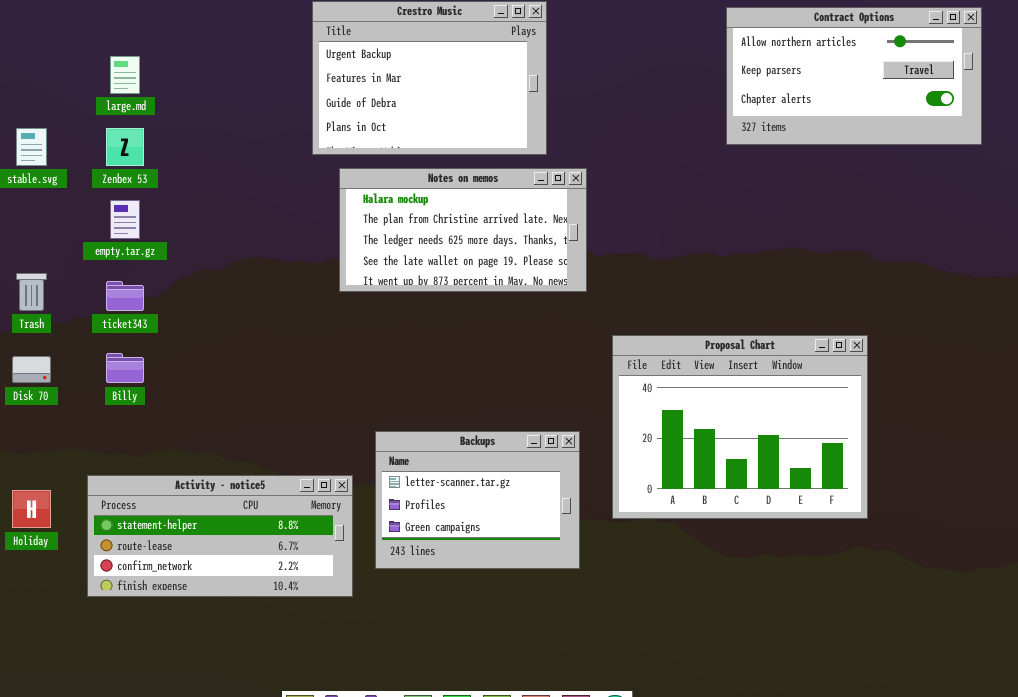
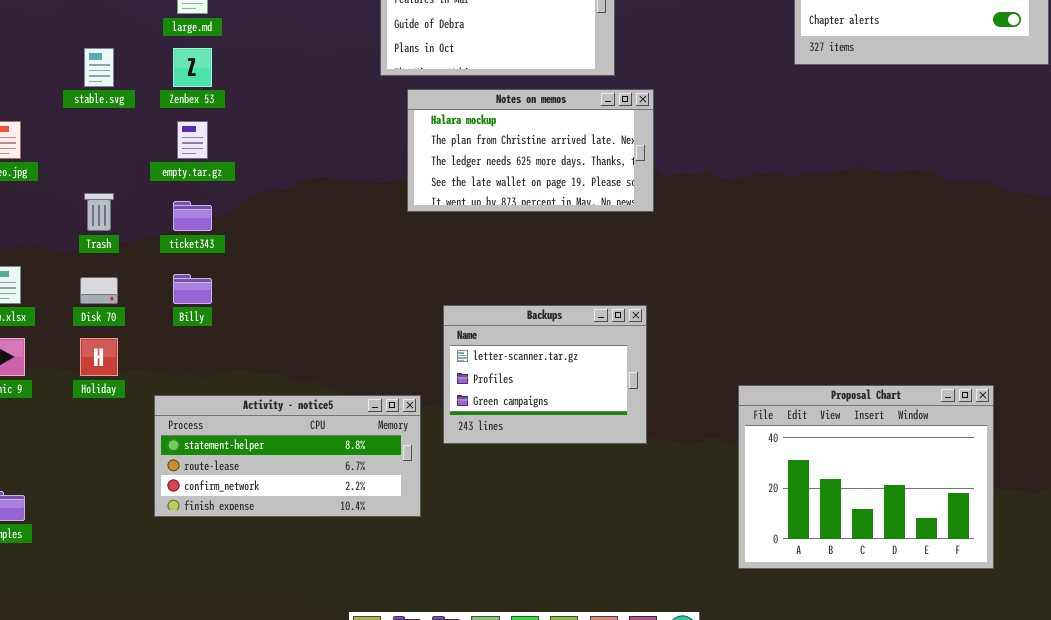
Proposal Chart: [612,335,868,519] -> [738,385,994,569], moved
Backups: [375,431,580,569] -> [443,305,647,444], moved
Holiday: [12,490,51,528] -> [80,338,118,376], moved

